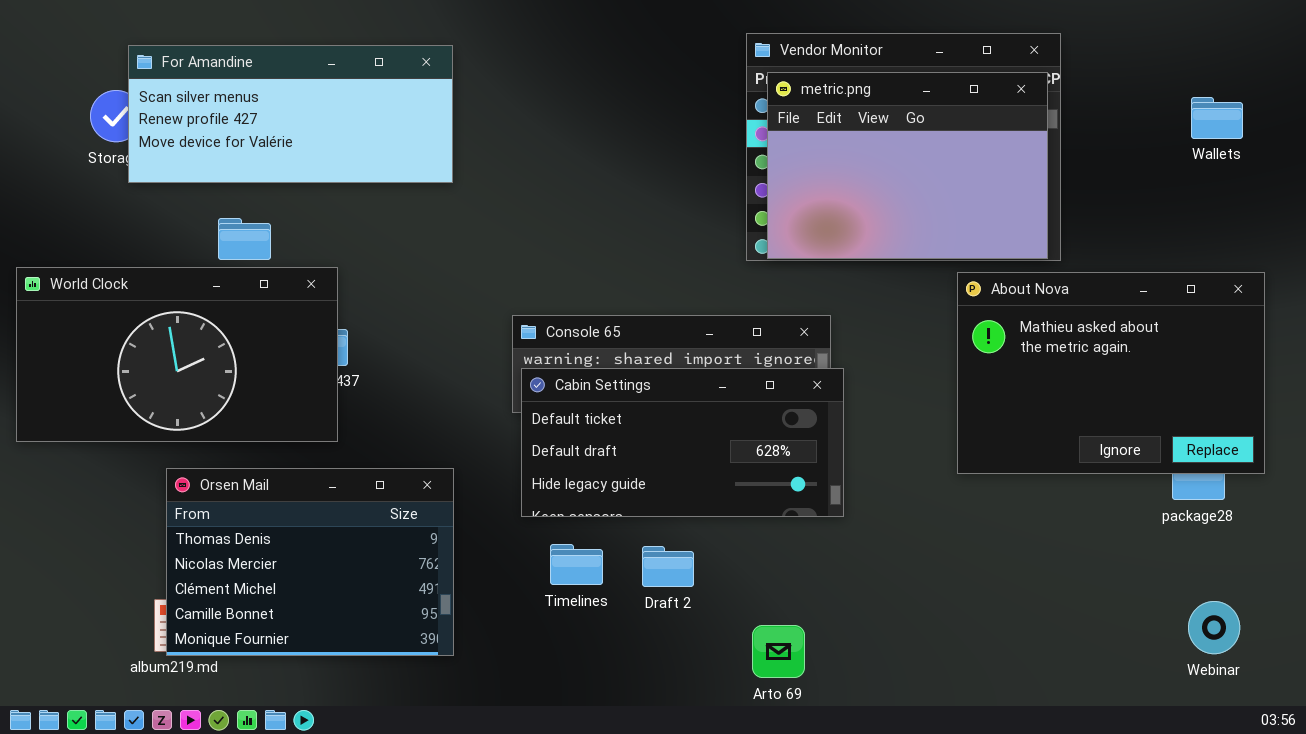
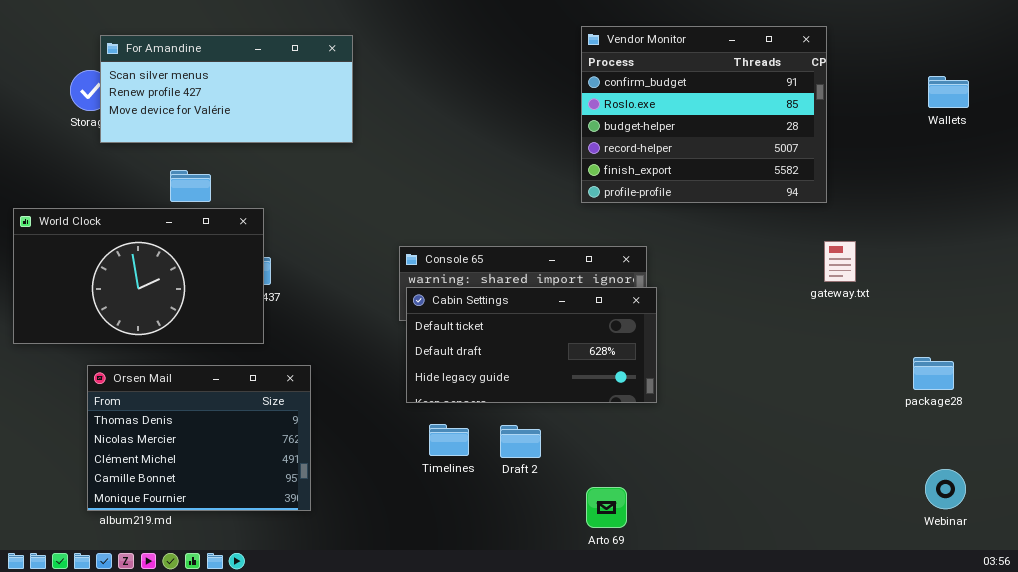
metric.png: [767,72,1048,259] -> none, closed
About Nova: [957,272,1265,474] -> none, closed
Orsen Mail: [166,468,454,656] -> [87,365,311,511], moved

